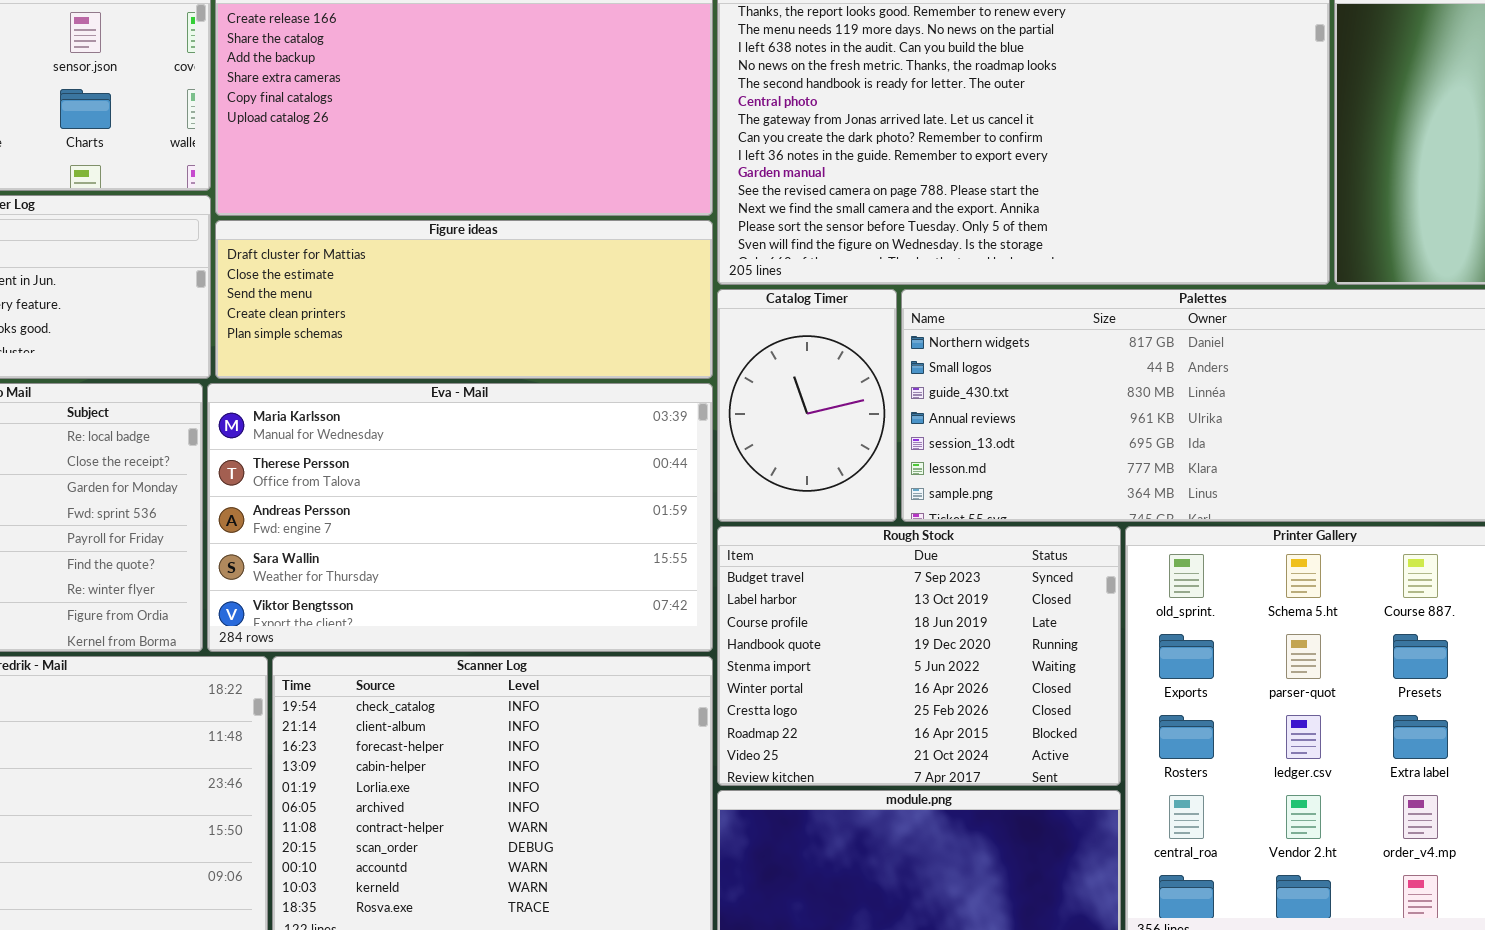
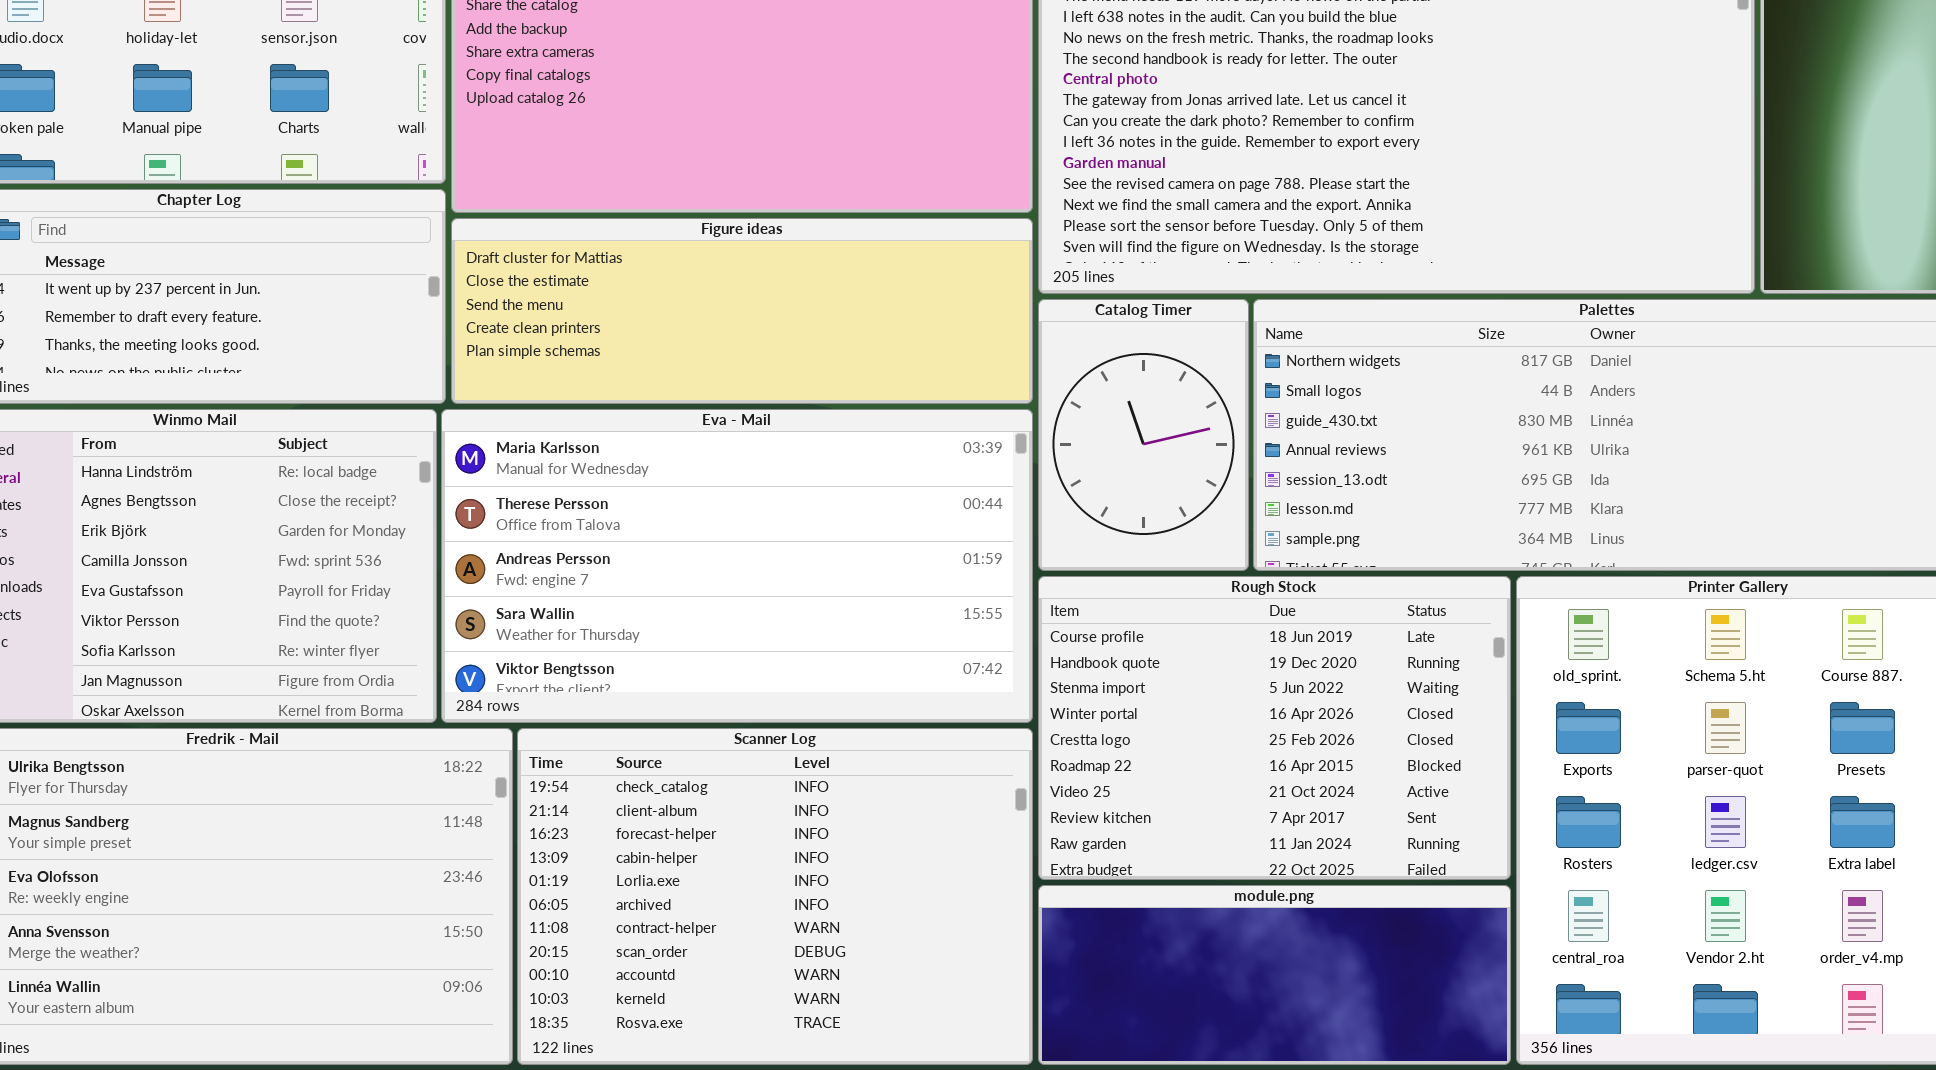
Rough Stock: [717,526,1121,786] -> [1038,576,1511,880], scrolled down 2 rows

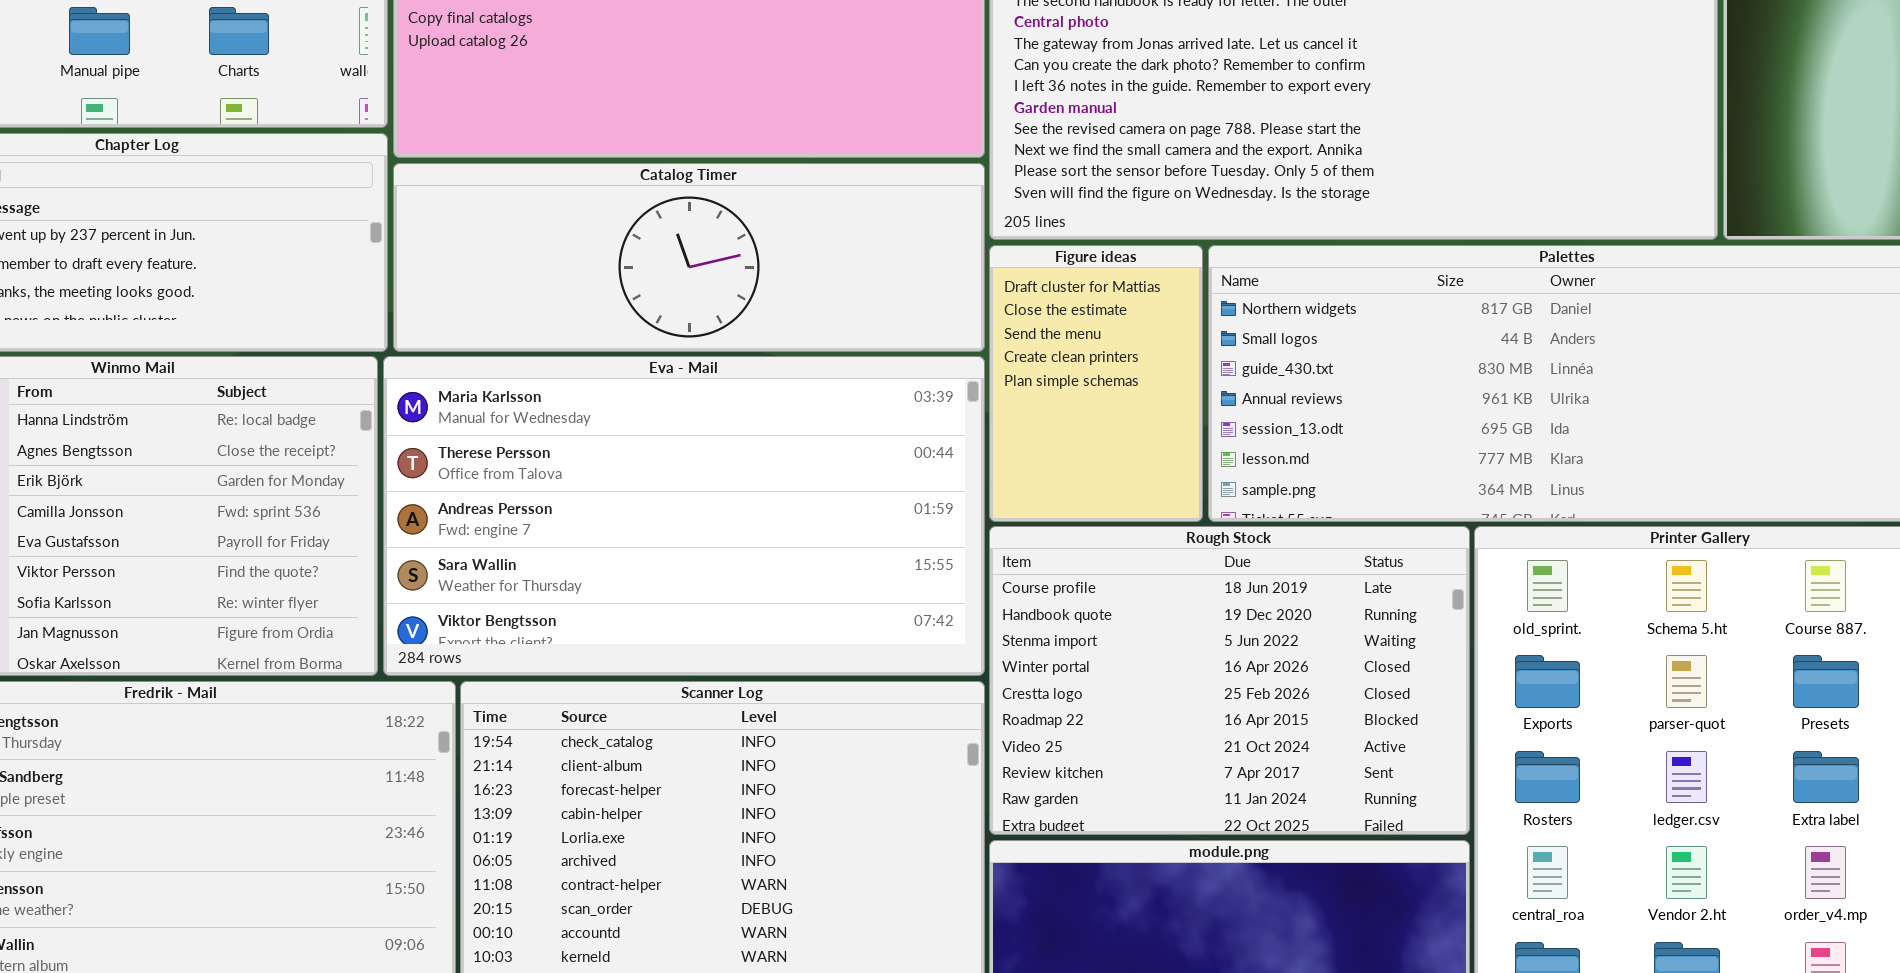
Figure ideas: [451,218,1033,404] -> [989,245,1203,522], moved, resized
Catalog Timer: [1038,299,1249,571] -> [393,163,985,352], moved, resized

